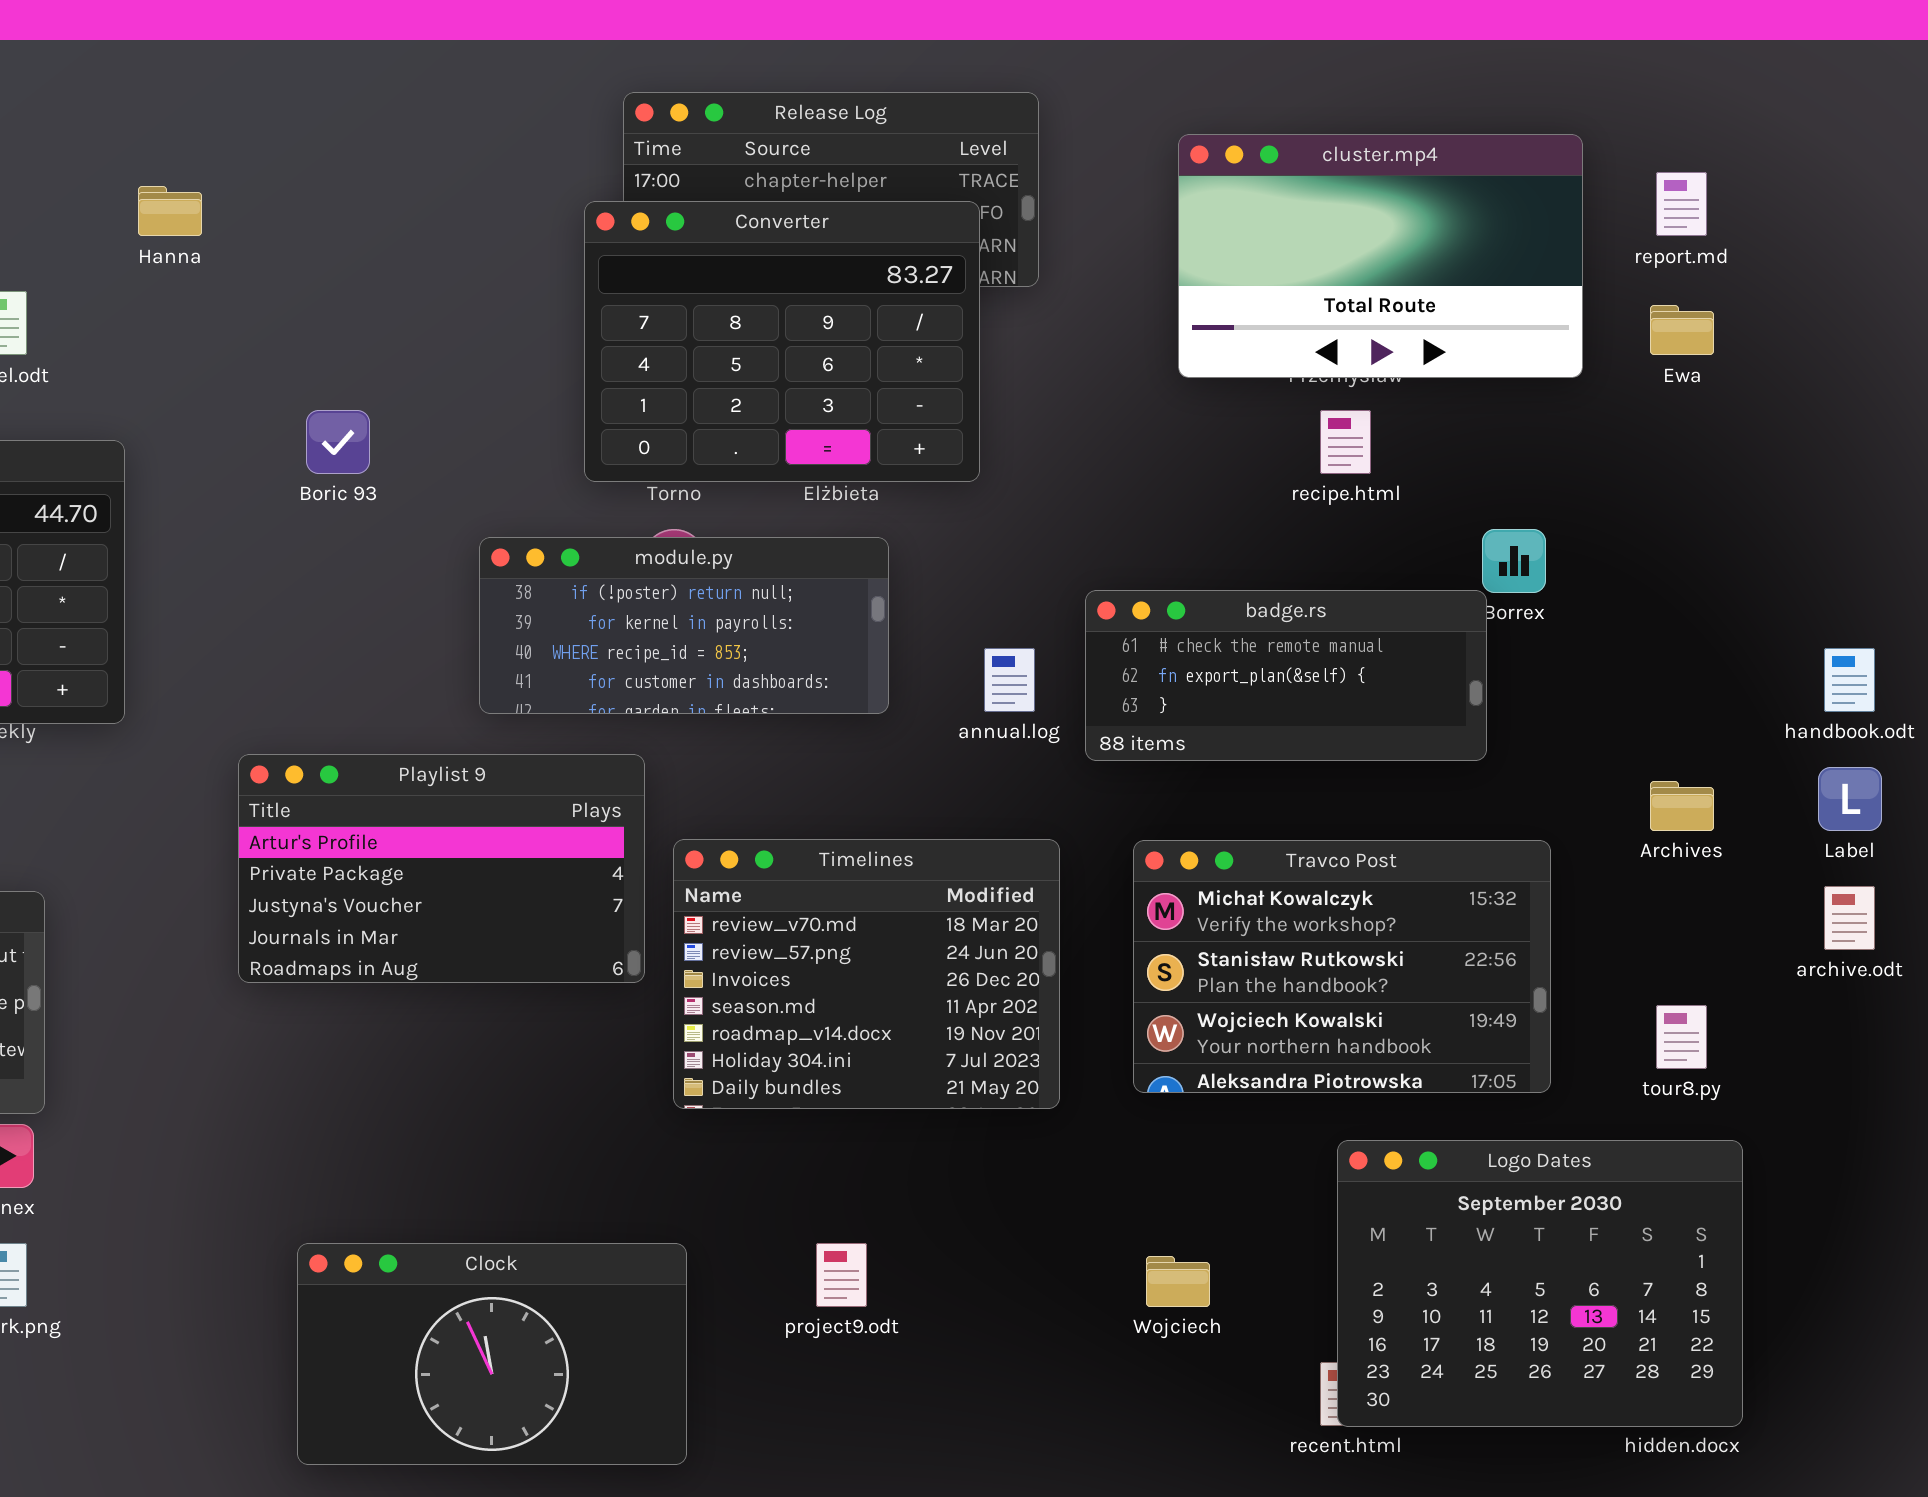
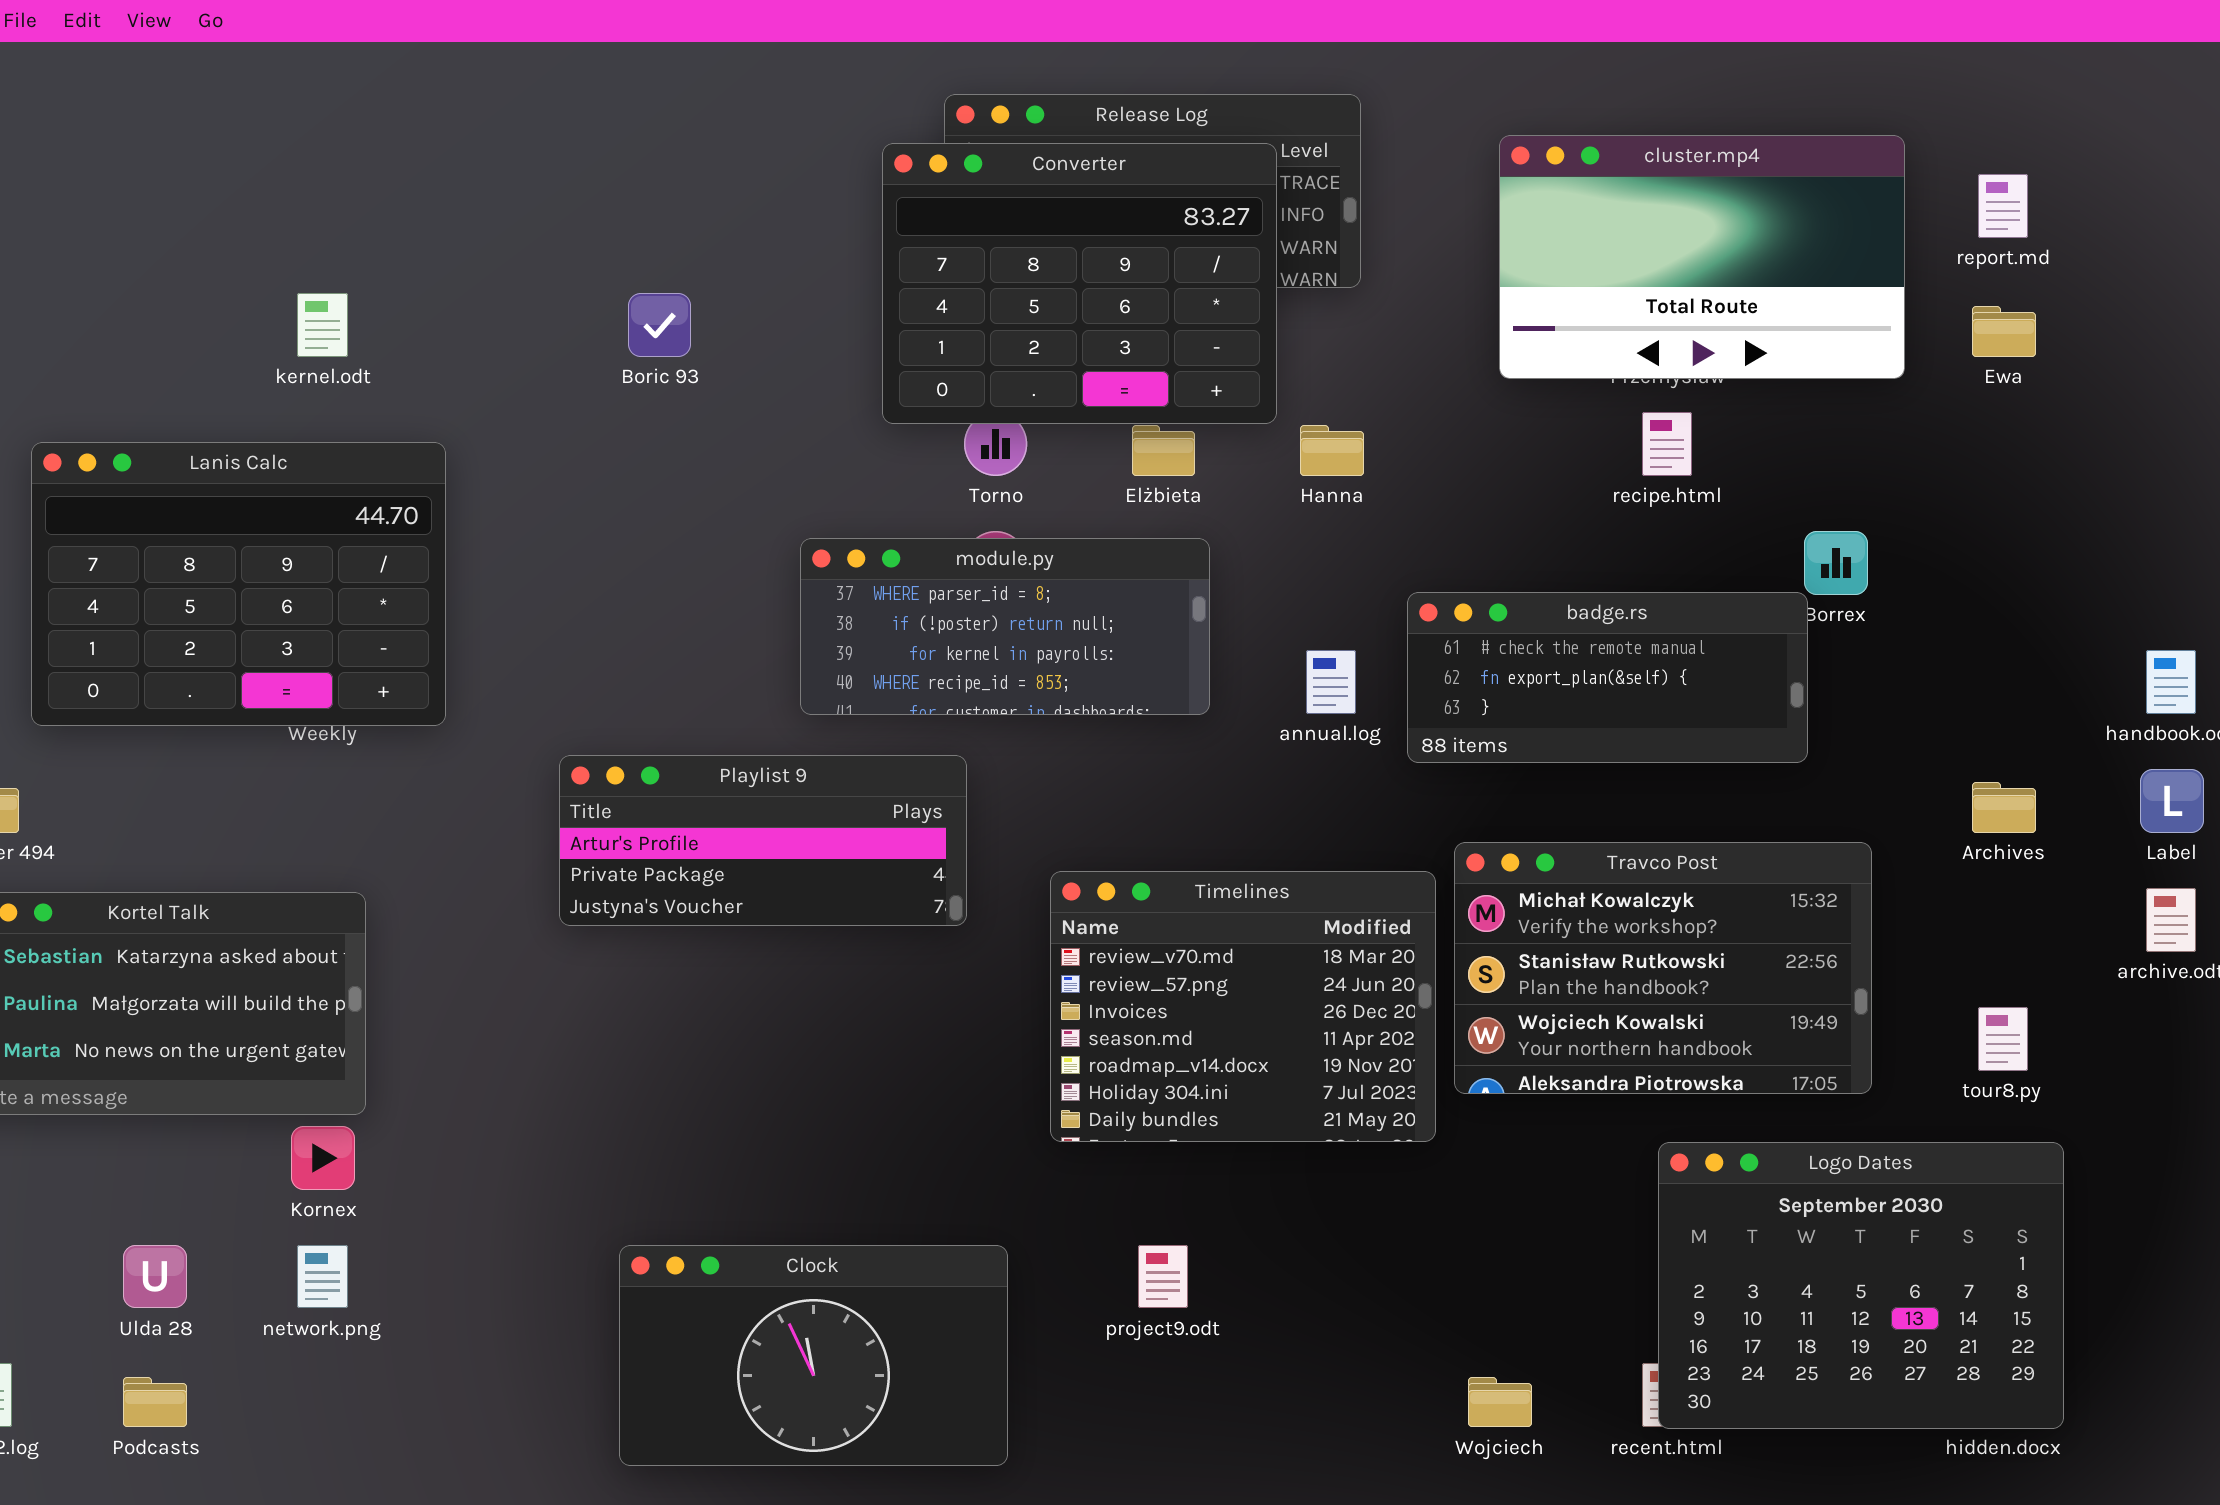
Hanna: [138,186,202,236] -> [1300,425,1364,476], moved
Converter: [584,201,980,482] -> [882,143,1277,424], moved
Boric 93: [306,410,370,474] -> [628,293,691,357], moved
module.py: [479,537,889,714] -> [800,538,1210,715], scrolled up 1 row
Playlist 9: [238,754,645,983] -> [559,755,967,926], resized
Timelines: [673,839,1060,1109] -> [1050,871,1436,1142], moved
Wojciech: [1146,1256,1210,1307] -> [1468,1377,1532,1427], moved

